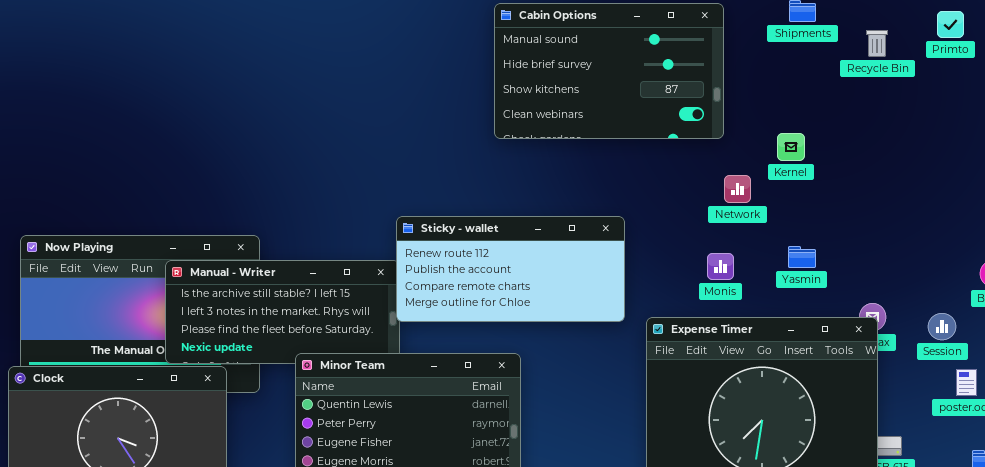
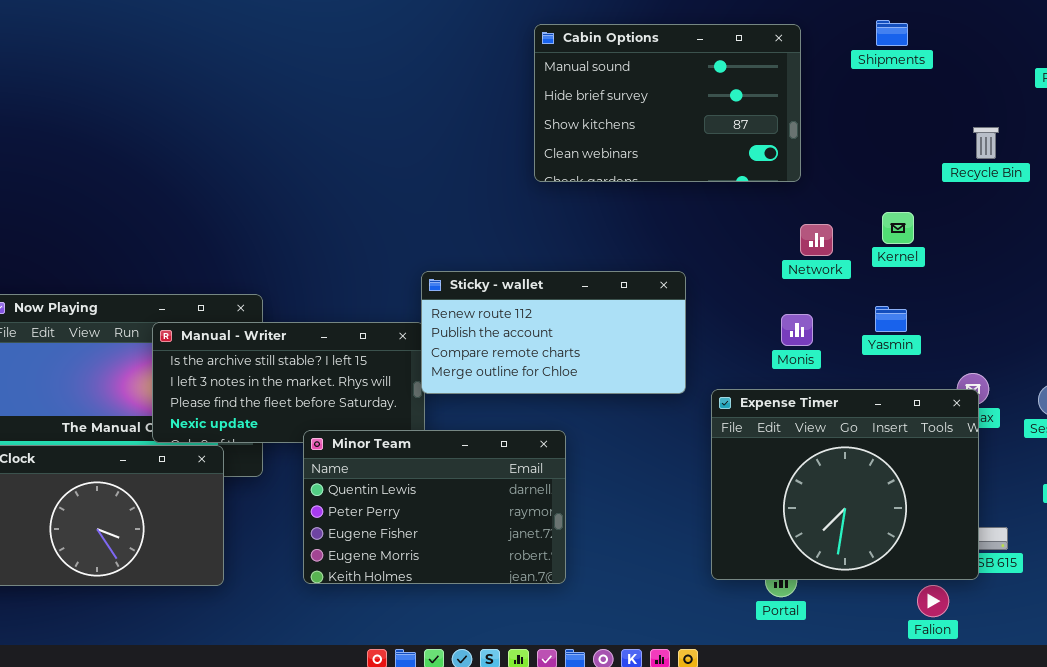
Recycle Bin: [866,30,888,57] -> [973,127,999,159], moved
Kernel: [777,133,805,161] -> [882,212,914,244], moved

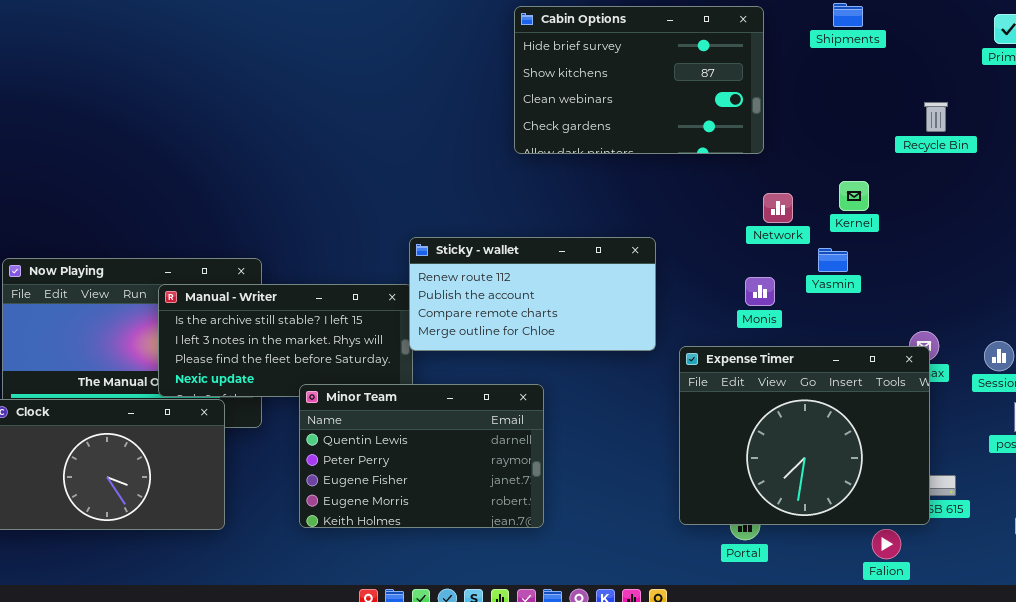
Cabin Options: [534,24,801,182] -> [514,6,764,154], scrolled down 1 row
Yasmin: [875,306,907,332] -> [818,248,848,272], moved

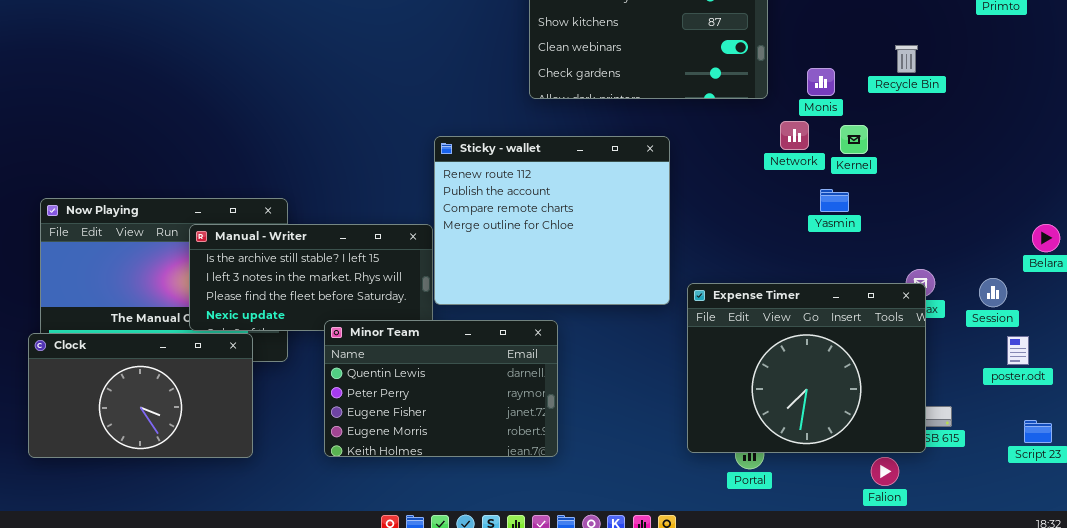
Recycle Bin: [924,102,948,132] -> [895,45,918,73], moved
Network: [763,193,793,223] -> [780,121,809,150], moved
Sticky - wallet: [409,237,656,351] -> [434,136,670,305], moved, resized
Monis: [745,277,775,306] -> [807,68,835,96], moved

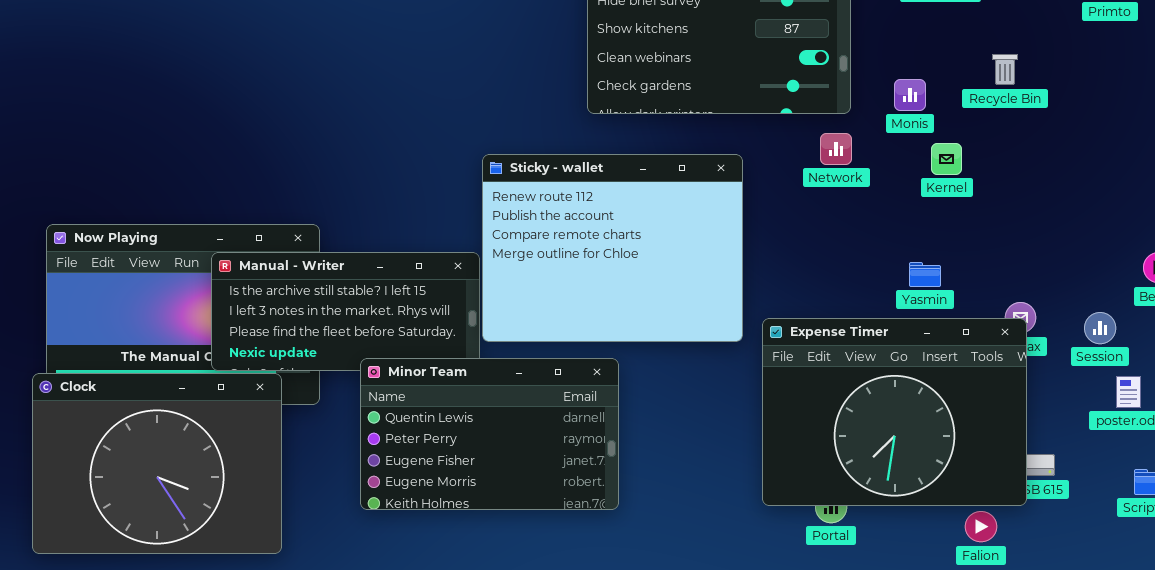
Network: [780,121,809,150] -> [820,133,852,165], moved
Yasmin: [820,189,849,212] -> [909,262,941,287], moved
Clock: [28,333,253,458] -> [32,373,282,554], resized

